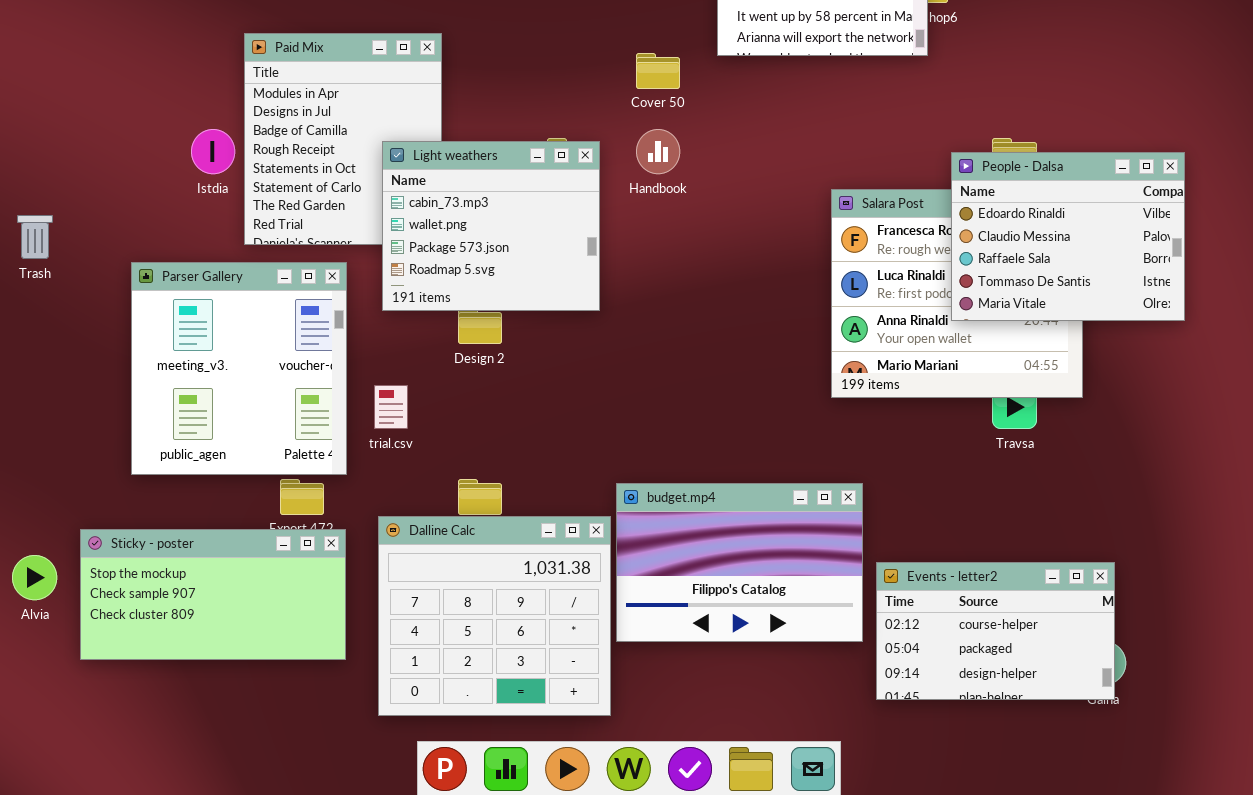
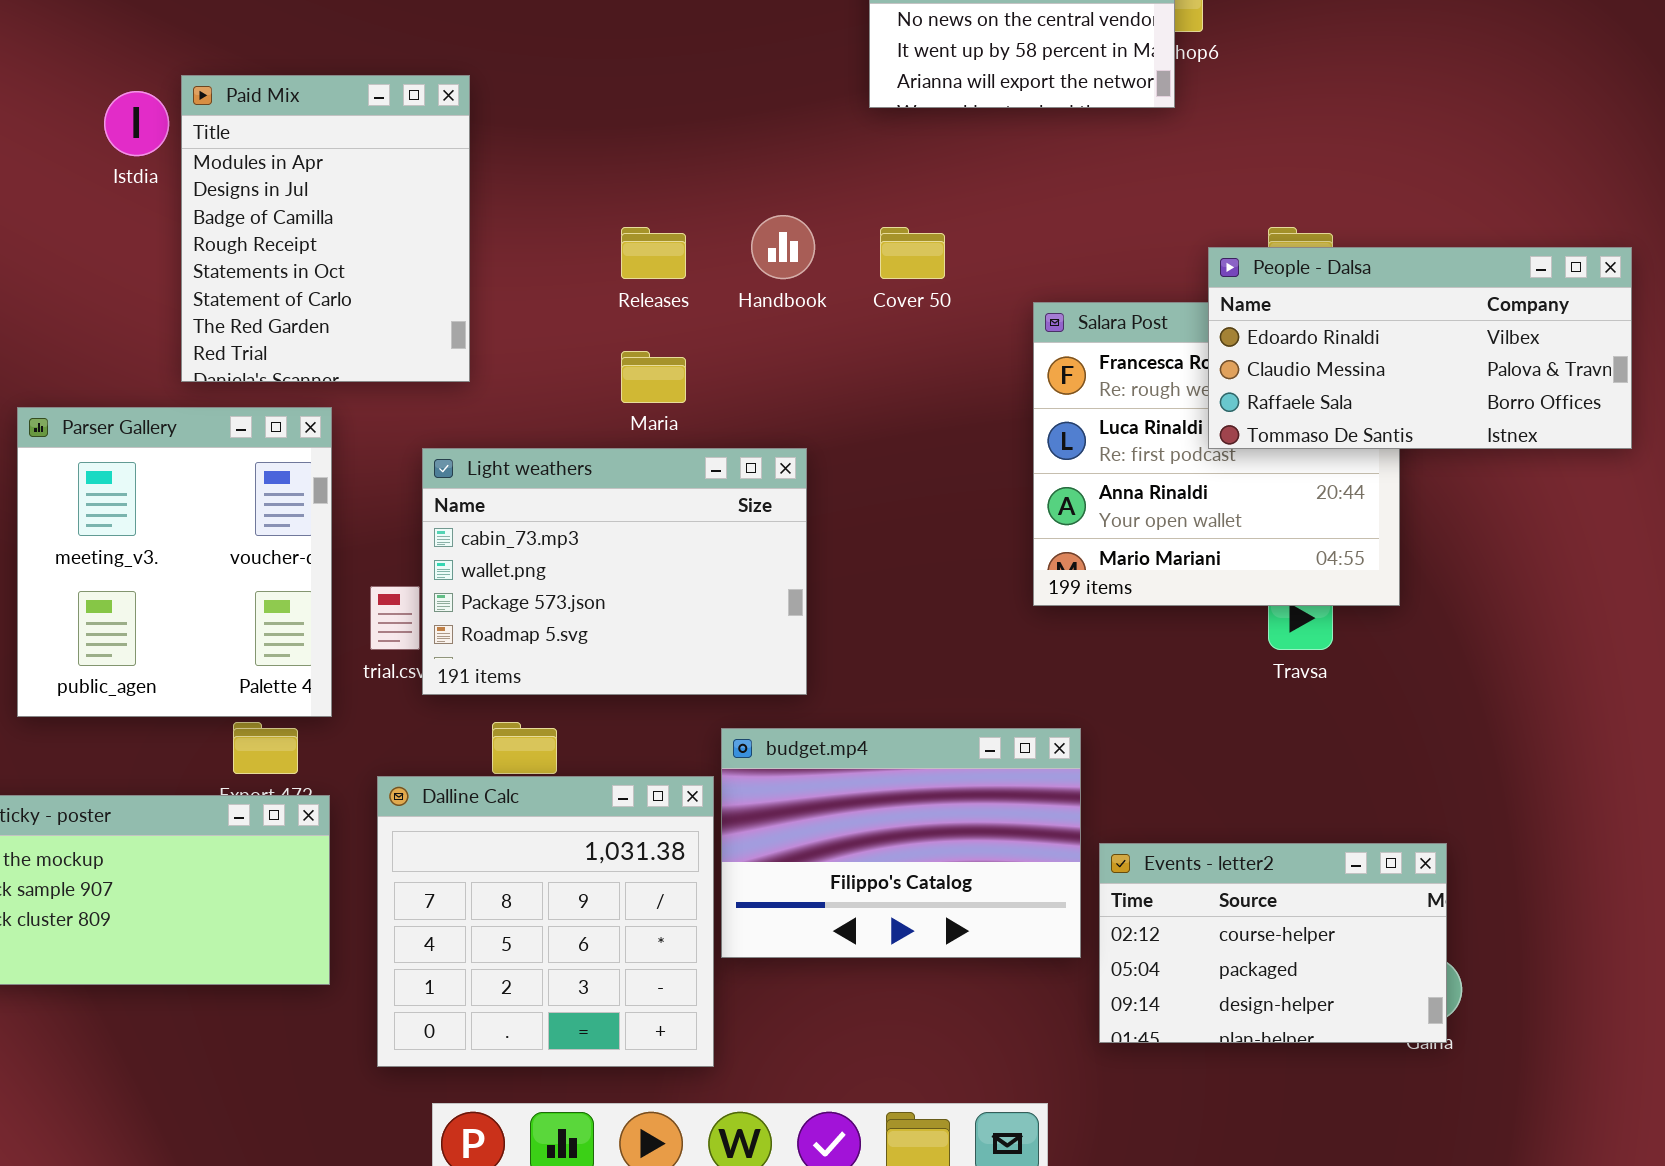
Cover 50: [636,53,680,89] -> [880,227,945,279], moved
Istdia: [191,129,235,174] -> [104,91,169,156], moved
Light weathers: [382,141,600,311] -> [422,448,807,695], moved, resized
People - Dalsa: [951,152,1185,321] -> [1208,247,1632,449], resized

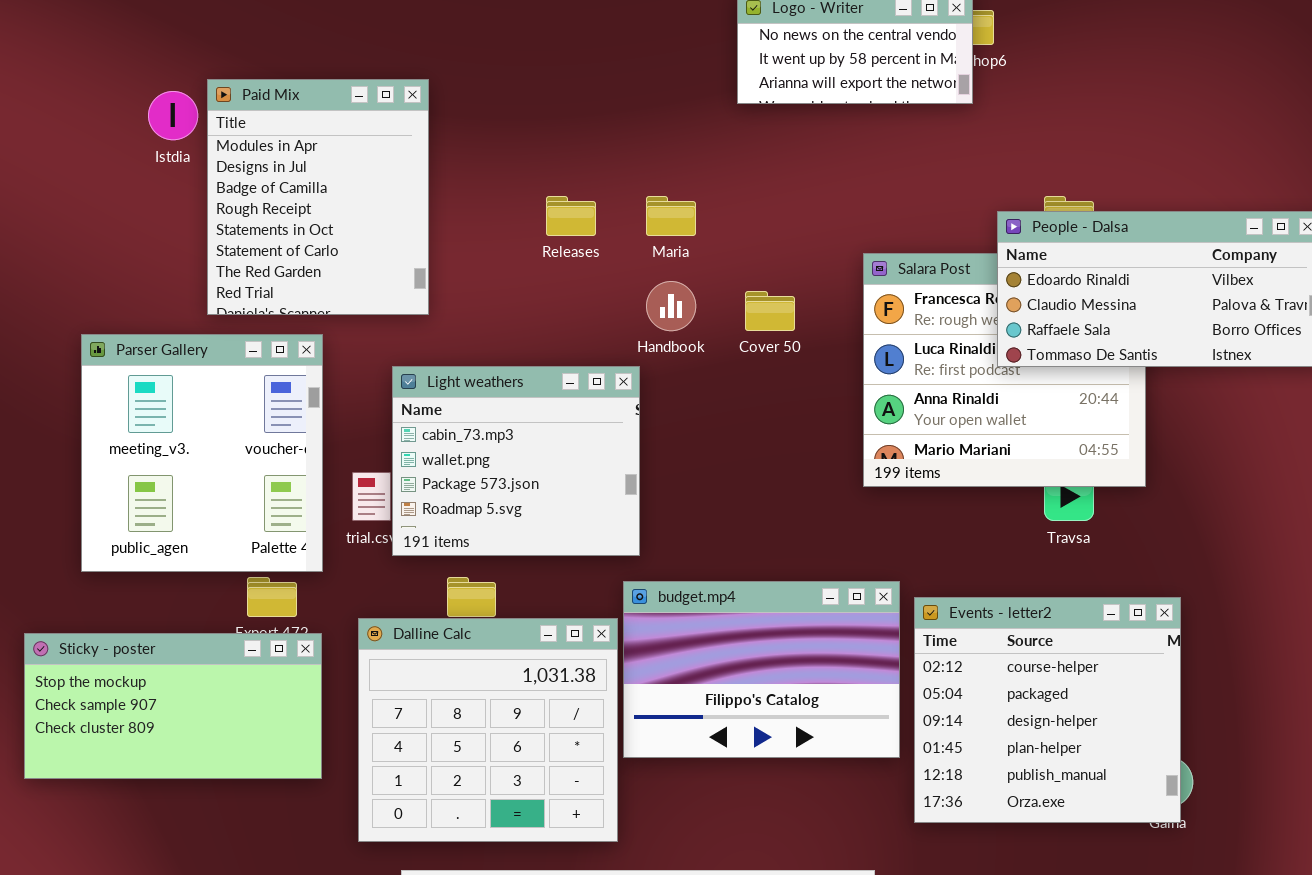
Handbook: [751,215,815,279] -> [646,281,696,331], moved
Cover 50: [880,227,945,279] -> [745,291,795,331], moved
Maria: [621,351,686,403] -> [646,196,696,236], moved
Light weathers: [422,448,807,695] -> [392,366,640,556], resized
Events - letter2: [1099,843,1447,1043] -> [914,597,1181,823], resized

